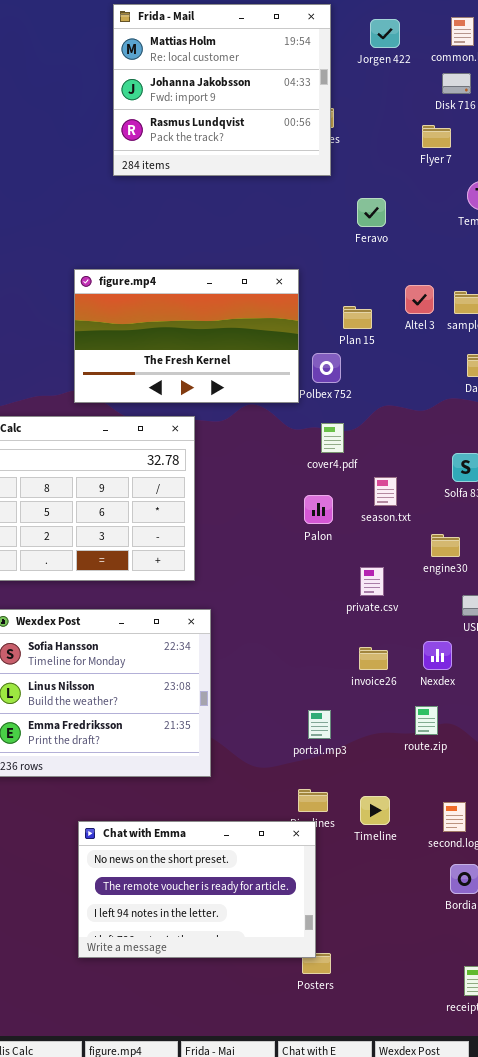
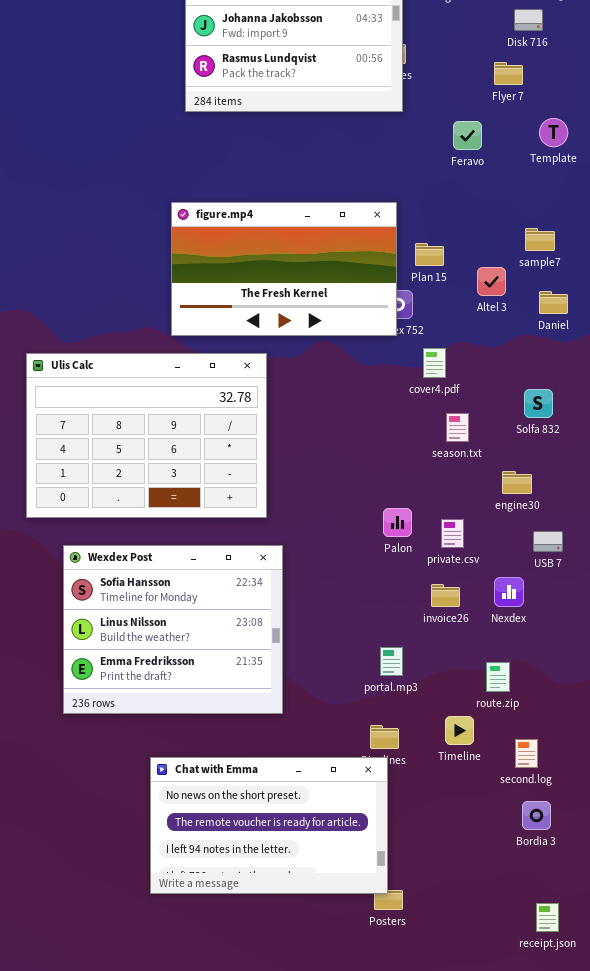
Feravo: [357,198,386,227] -> [453,121,482,150], moved
figure.mp4: [74,269,299,403] -> [171,202,397,336], moved
Altel 3: [405,285,434,314] -> [477,267,506,296], moved
cover4.pdf: [321,423,344,453] -> [423,348,446,378], moved
Palon: [304,495,333,524] -> [383,508,412,537], moved
private.csv: [360,567,384,596] -> [441,519,464,548], moved
route.zip: [415,706,438,735] -> [486,662,510,692], moved
Timeline: [360,796,390,825] -> [445,716,474,745], moved

